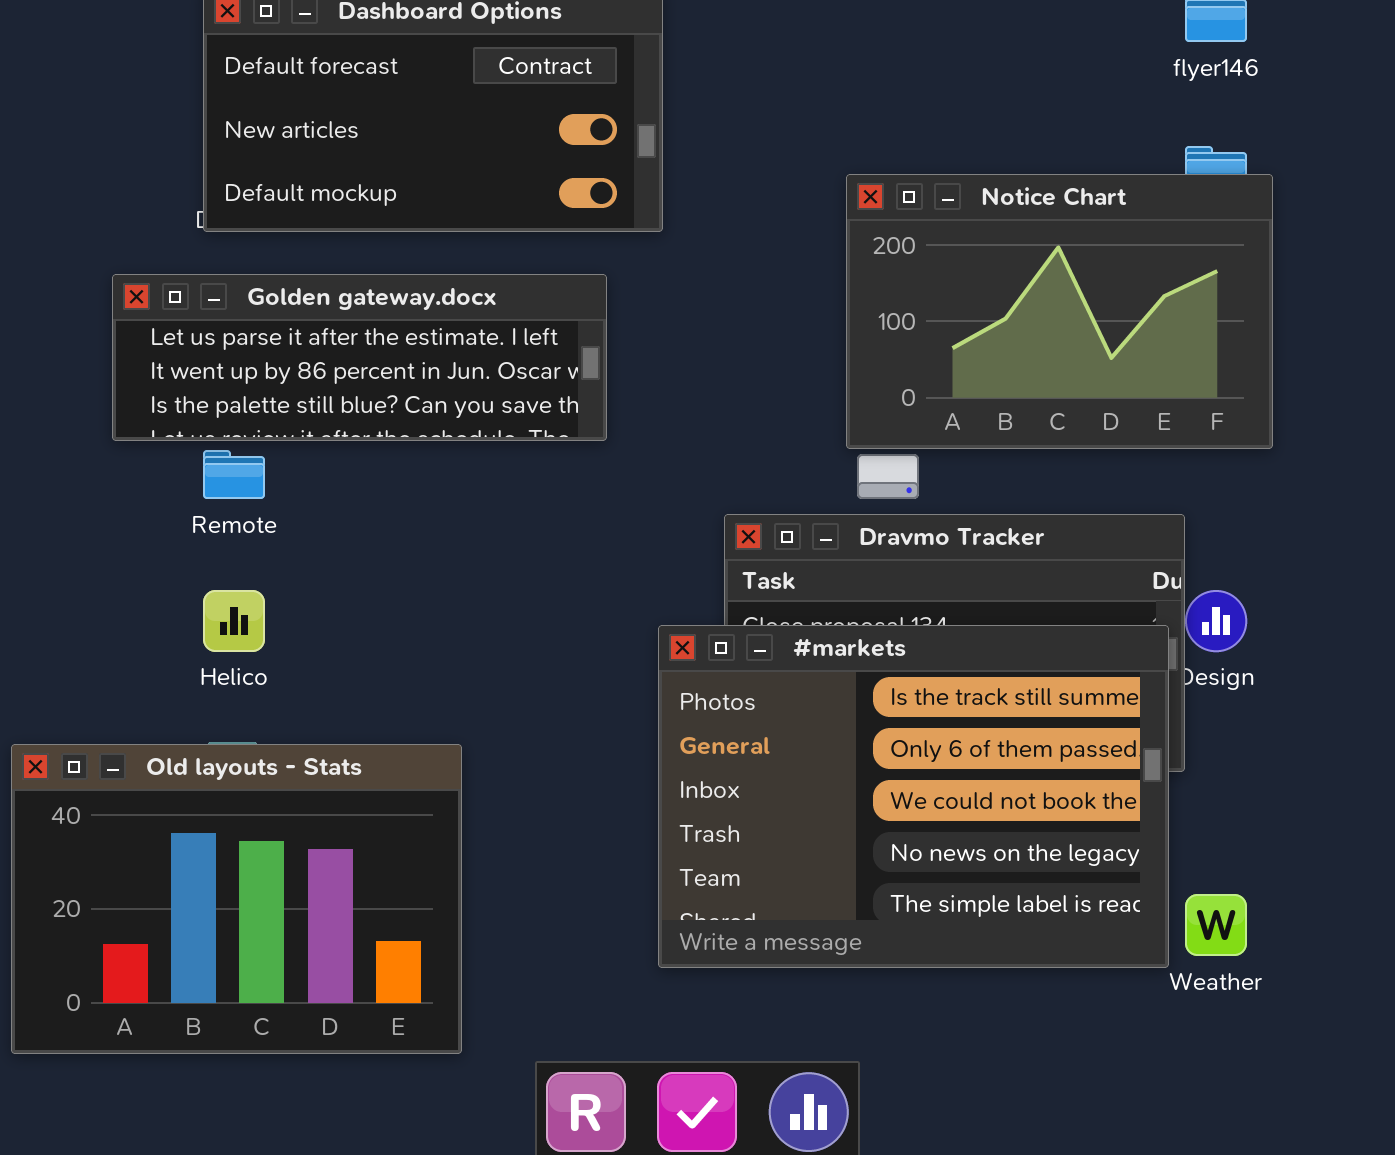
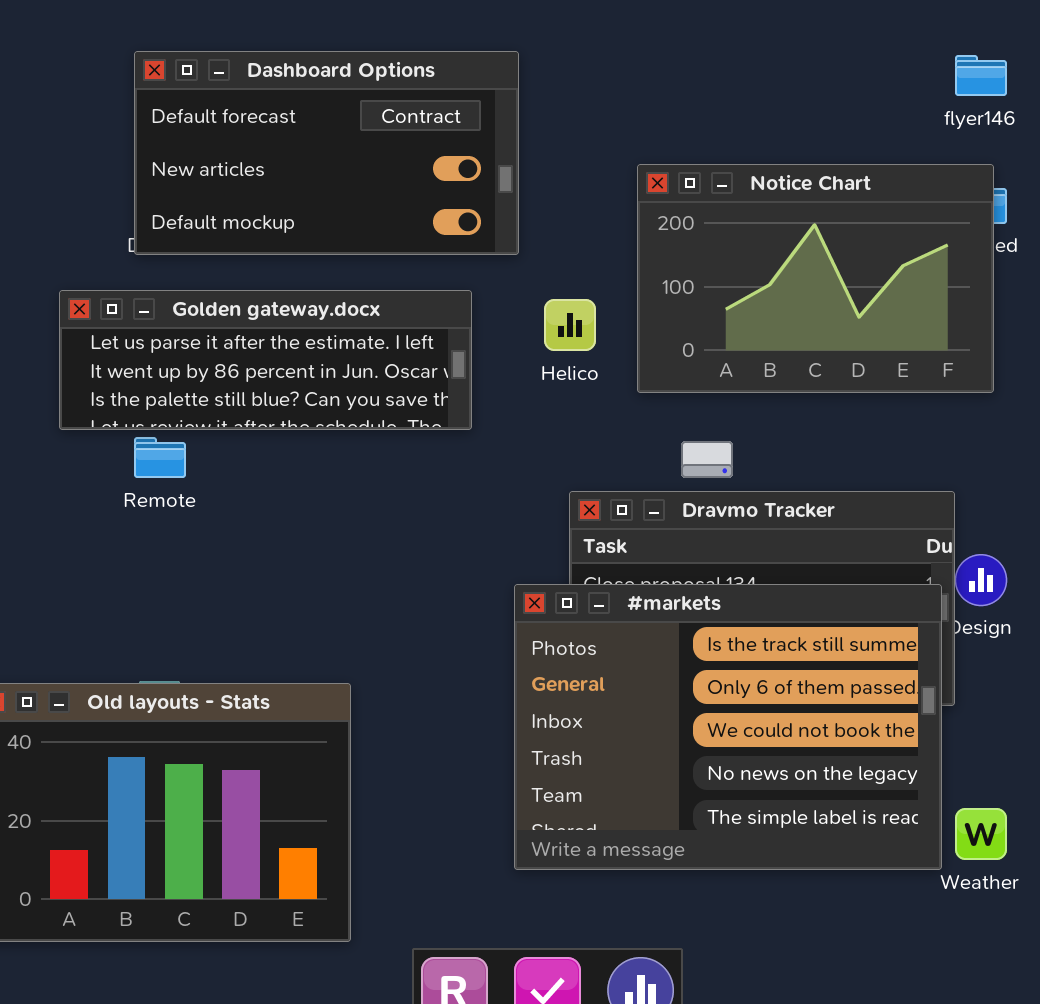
Notice Chart: [846,174,1273,449] -> [637,164,994,393], moved
Helico: [203,590,265,652] -> [544,299,596,351], moved

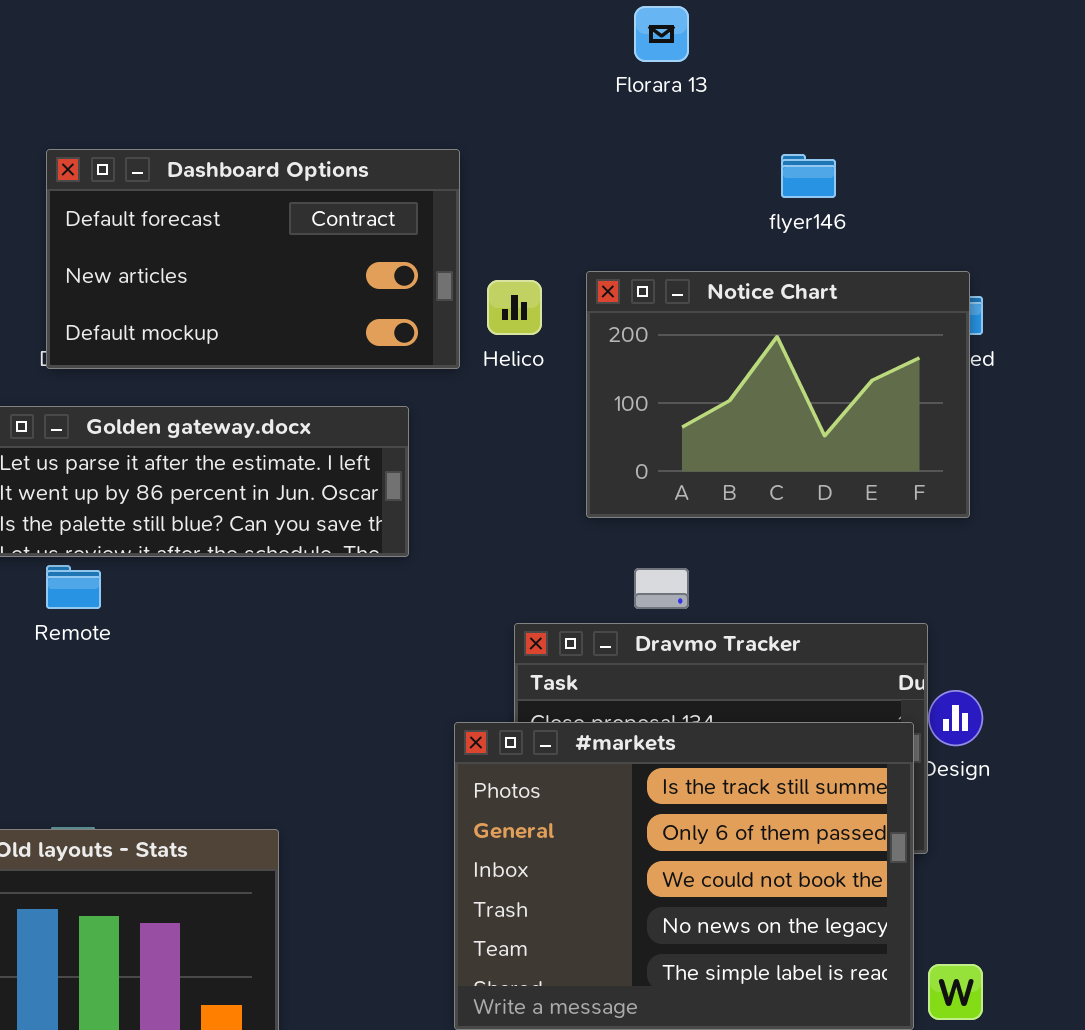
flyer146: [955,55,1007,96] -> [781,154,836,198], moved
Helico: [544,299,596,351] -> [487,280,542,335], moved

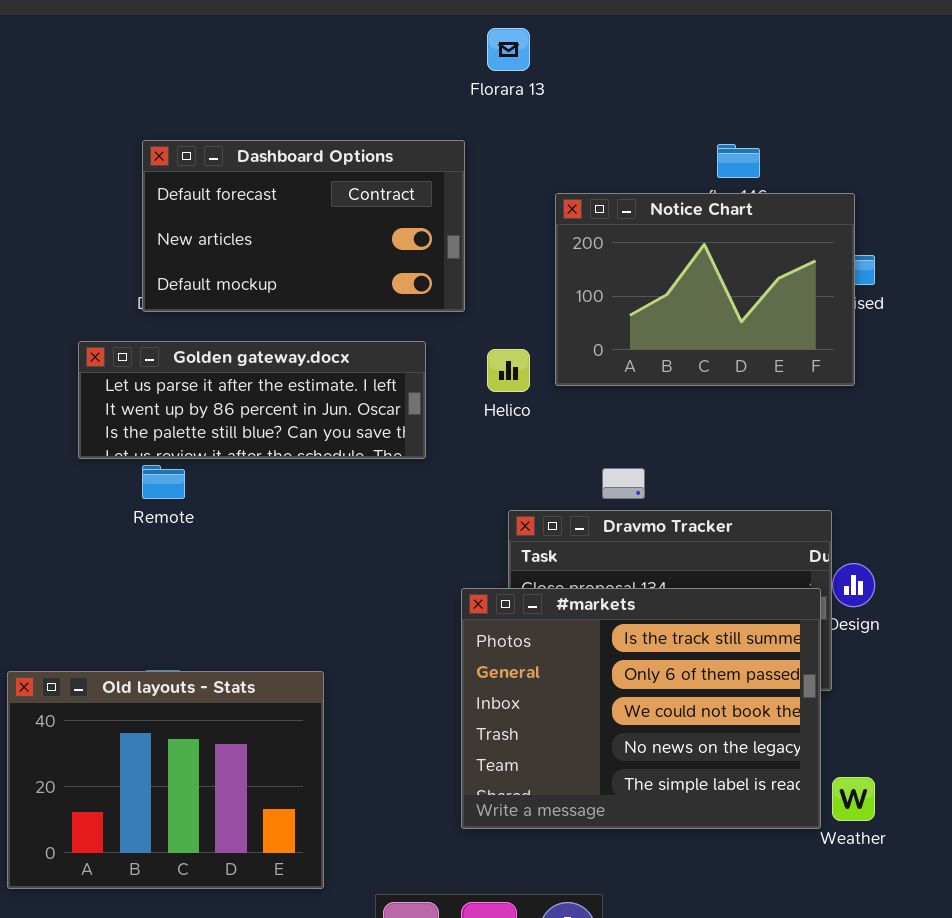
Florara 13: [634,6,689,62] -> [487,28,530,71], moved
Notice Chart: [586,271,970,518] -> [555,193,855,386], moved
Helico: [487,280,542,335] -> [487,349,530,392], moved

